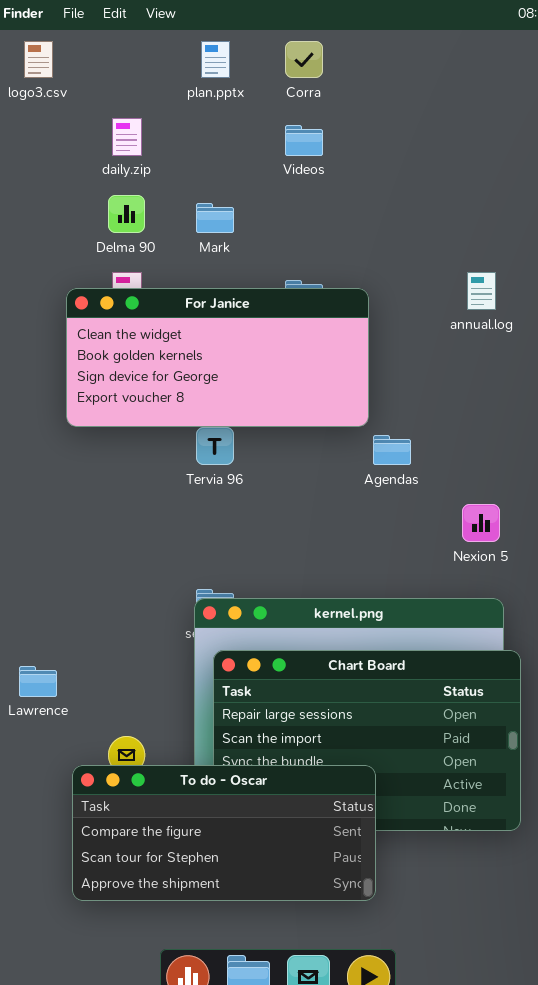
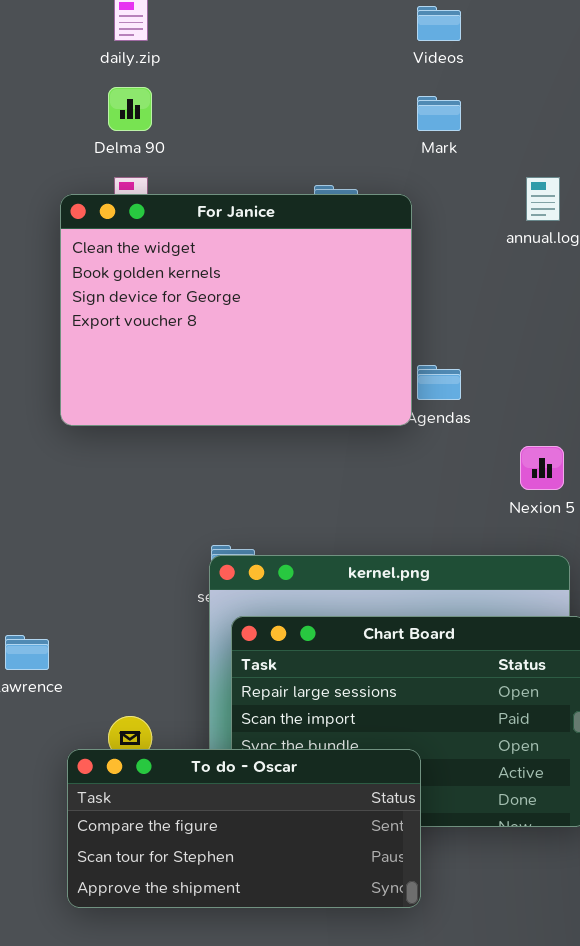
Videos: [285,125,323,156] -> [417,6,461,41], moved
Mark: [196,203,234,233] -> [417,96,461,131], moved
For Janice: [66,288,369,427] -> [60,194,412,426], resized

